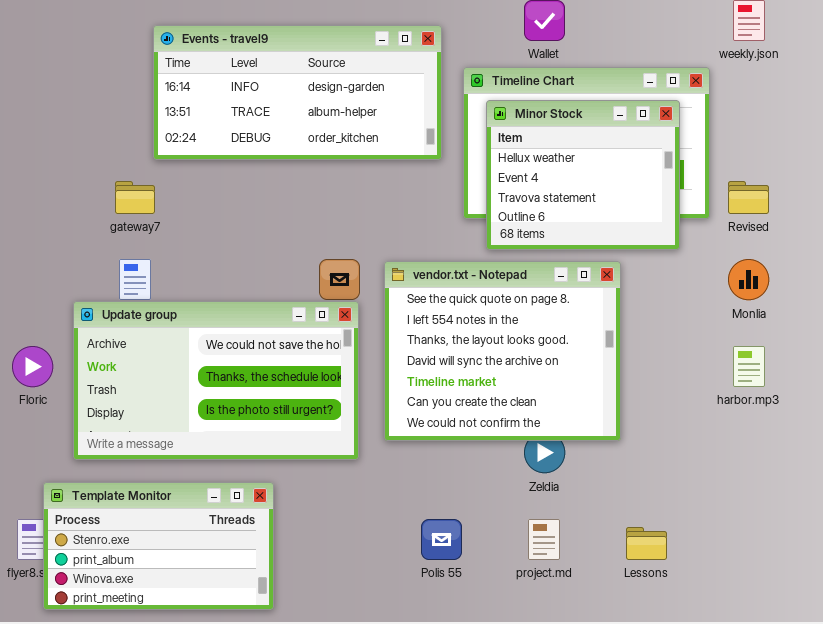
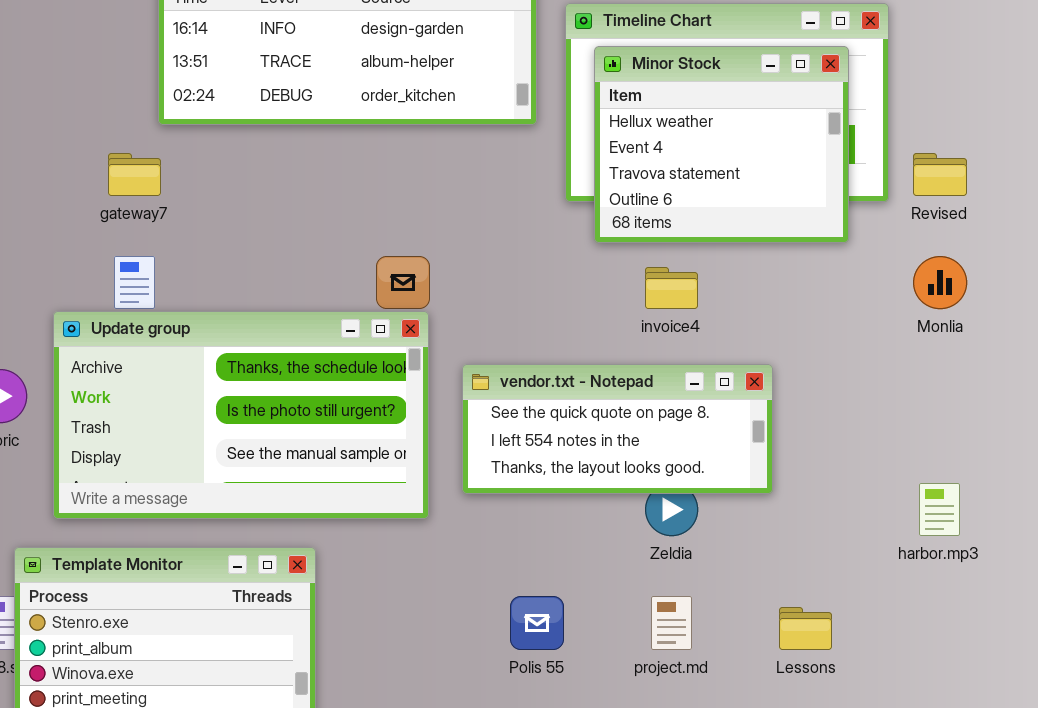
vendor.txt - Notepad: [384,261,621,441] -> [462,364,773,494], resized
Update group: [73,301,359,460] -> [53,311,429,519], scrolled down 1 row
harbor.mp3: [733,346,765,387] -> [919,483,960,536], moved

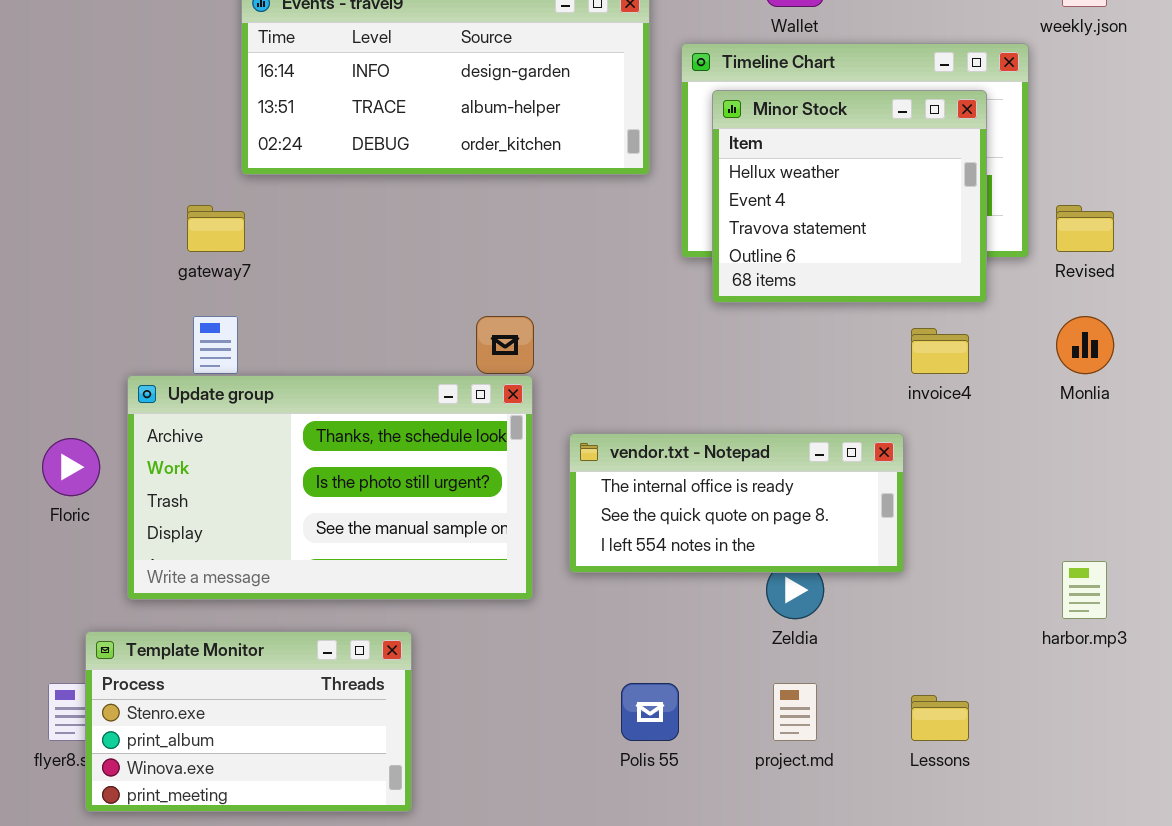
invoice4: [645,267,698,309] -> [911,328,969,374], moved
vendor.txt - Notepad: [462,364,773,494] -> [569,433,904,573], scrolled up 1 row

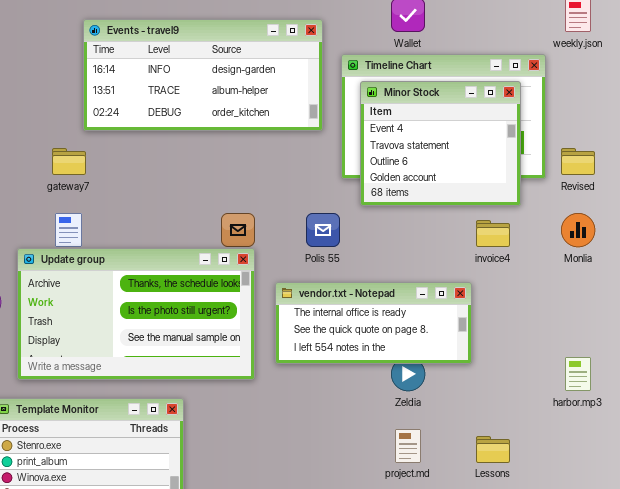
Minor Stock: [712,90,987,303] -> [360,81,521,206], scrolled down 1 row
Polis 55: [621,683,679,741] -> [306,213,340,247], moved

